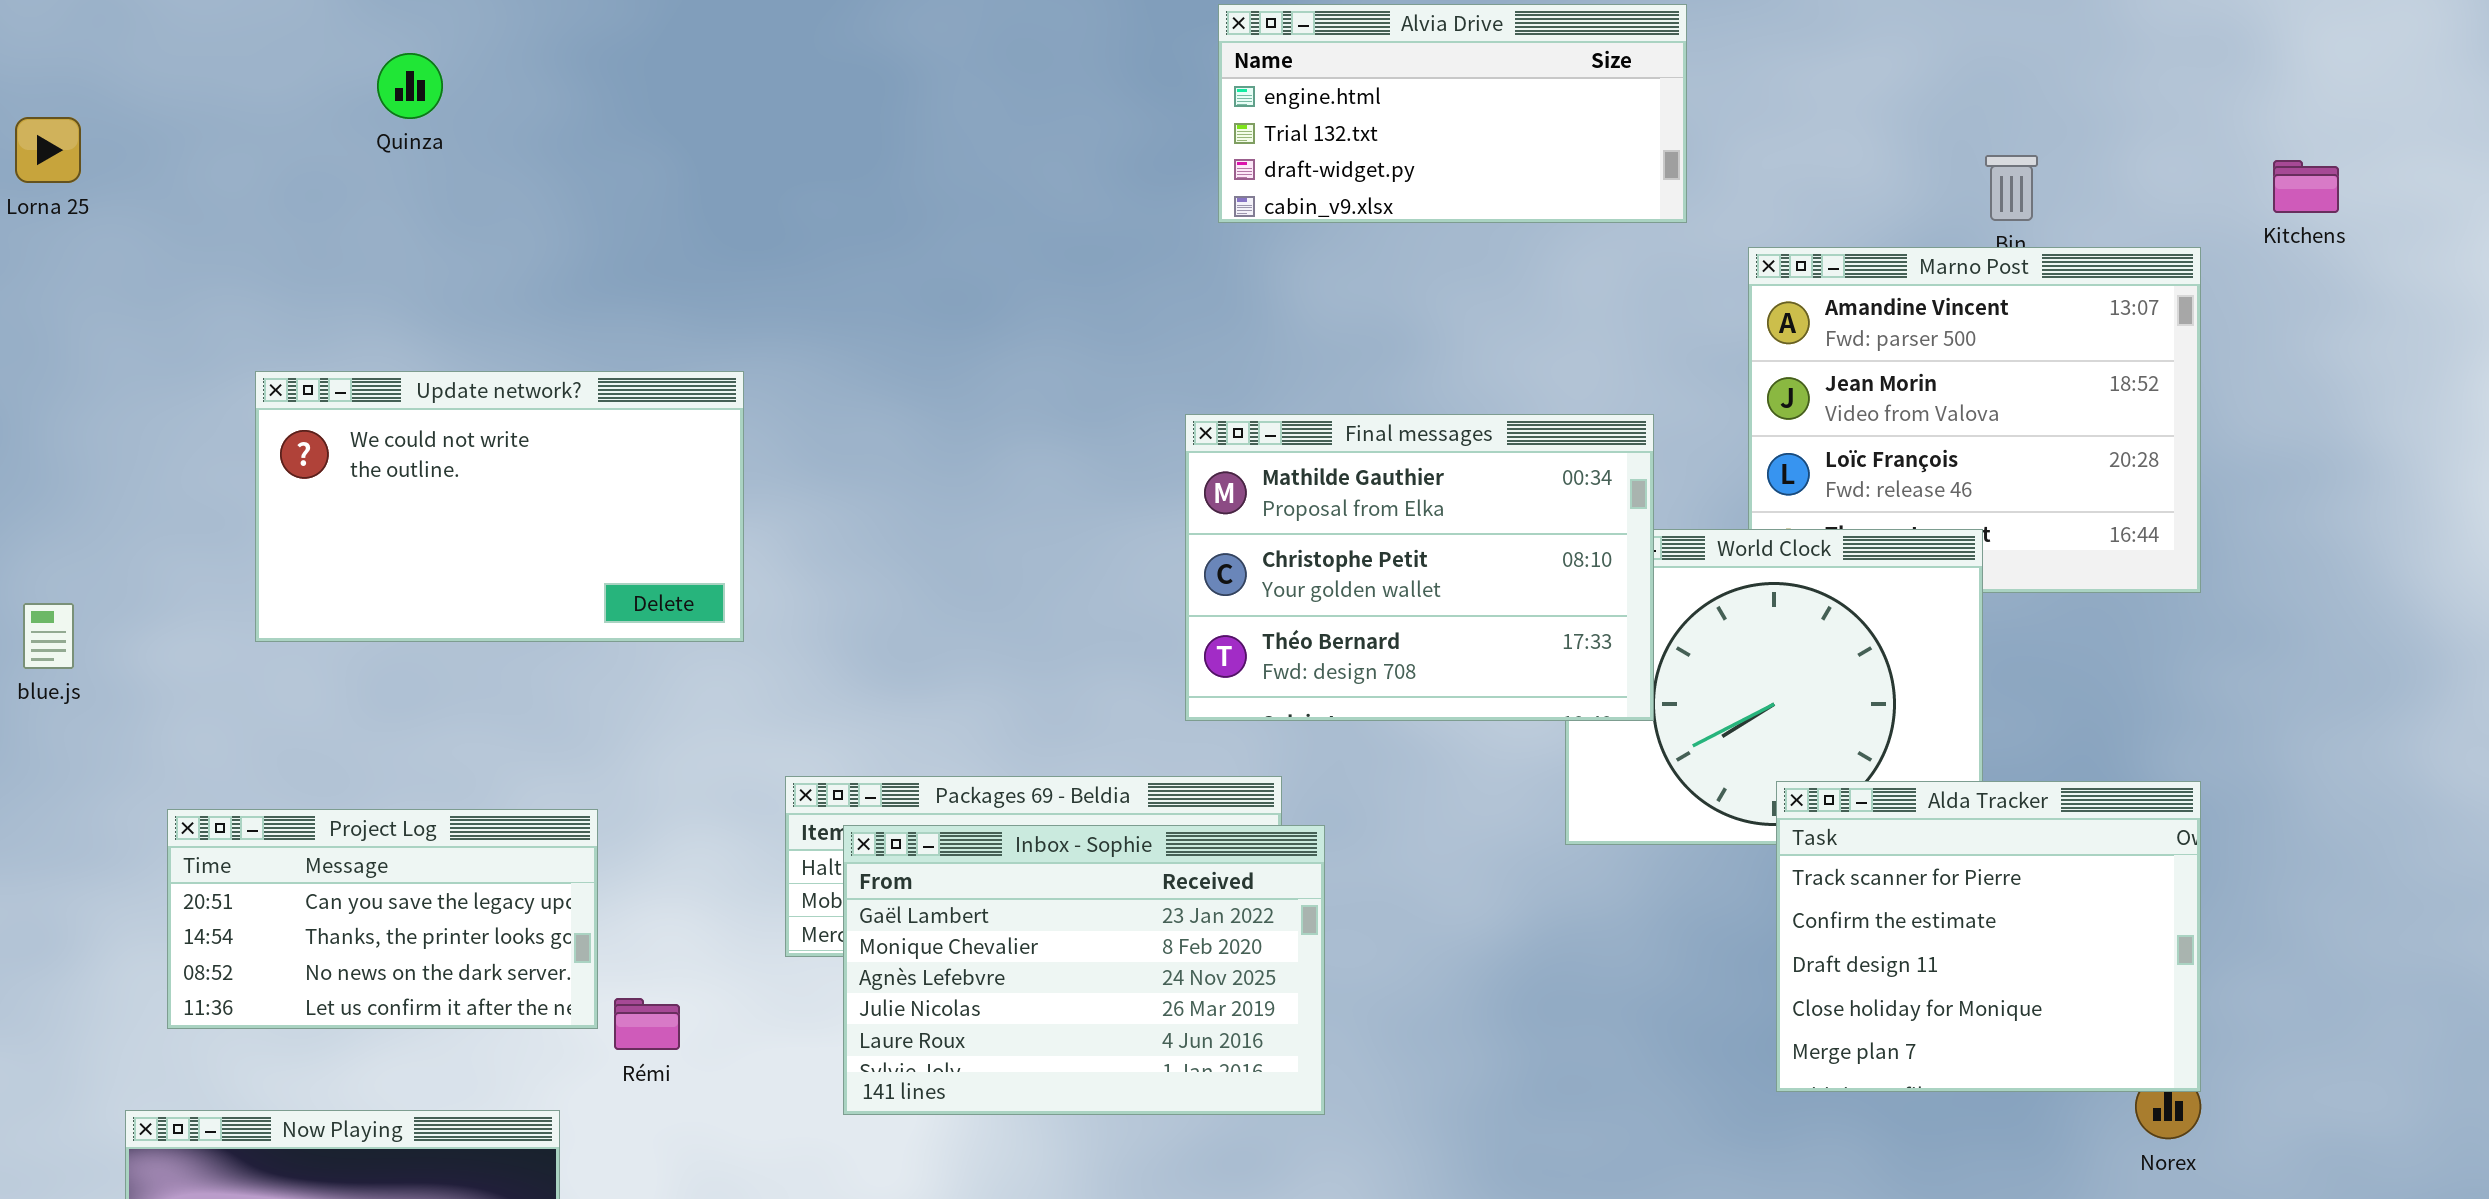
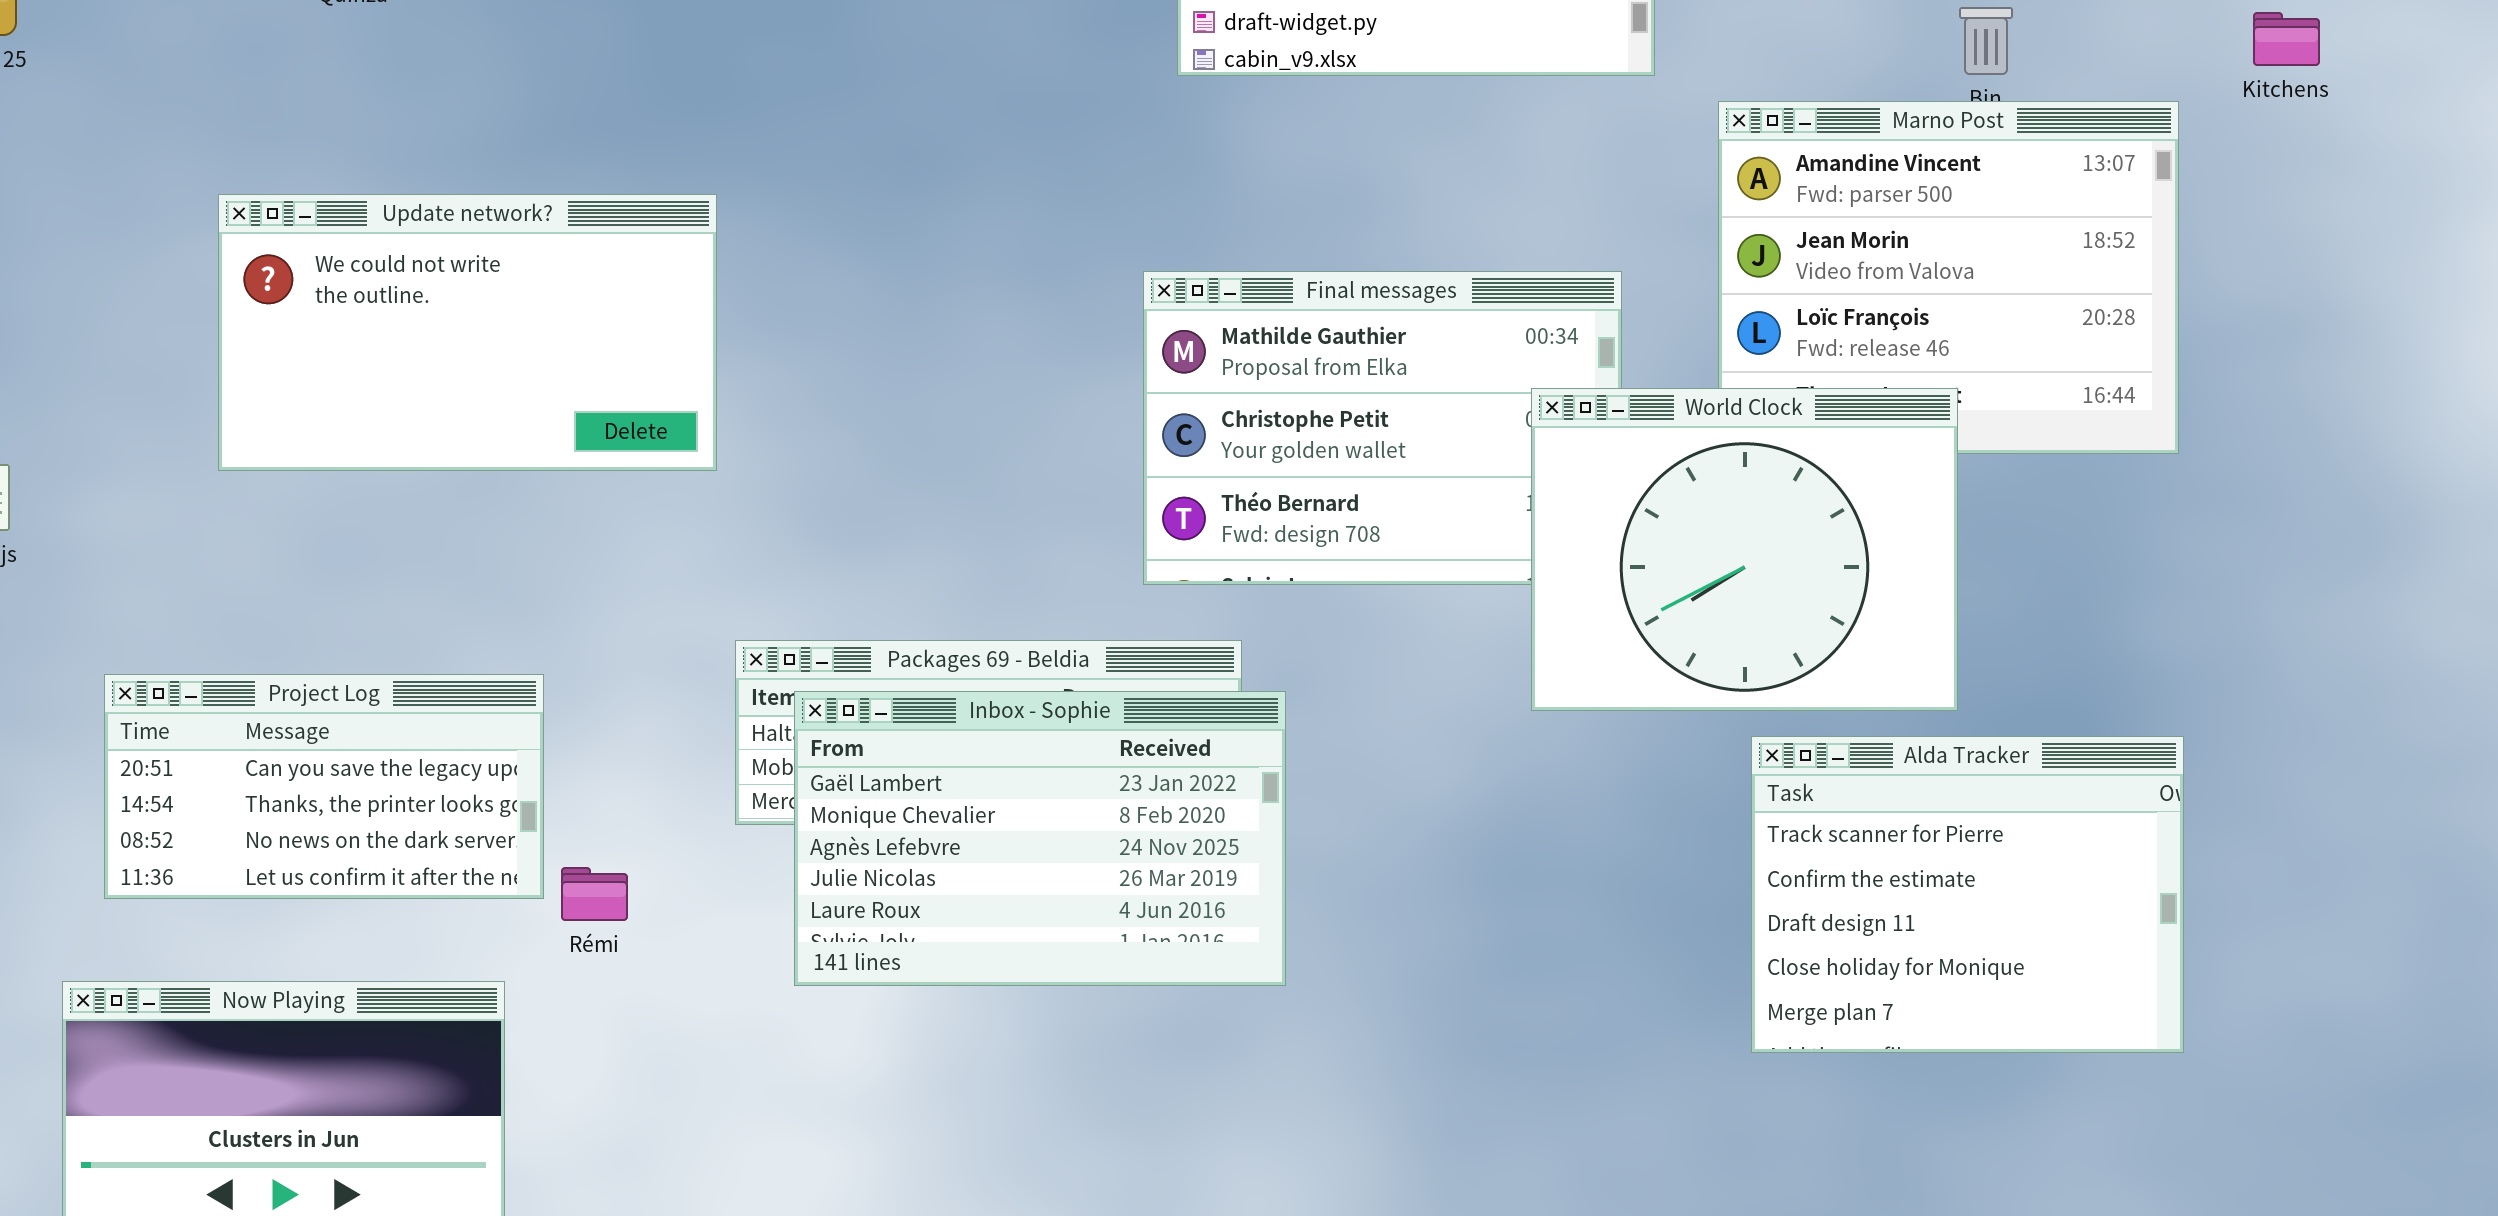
Update network?: [255,371,744,642] -> [218,194,717,471], moved
World Clock: [1565,529,1983,845] -> [1531,388,1958,711], raised
Alda Tracker: [1776,781,2201,1092] -> [1751,736,2184,1053], moved

